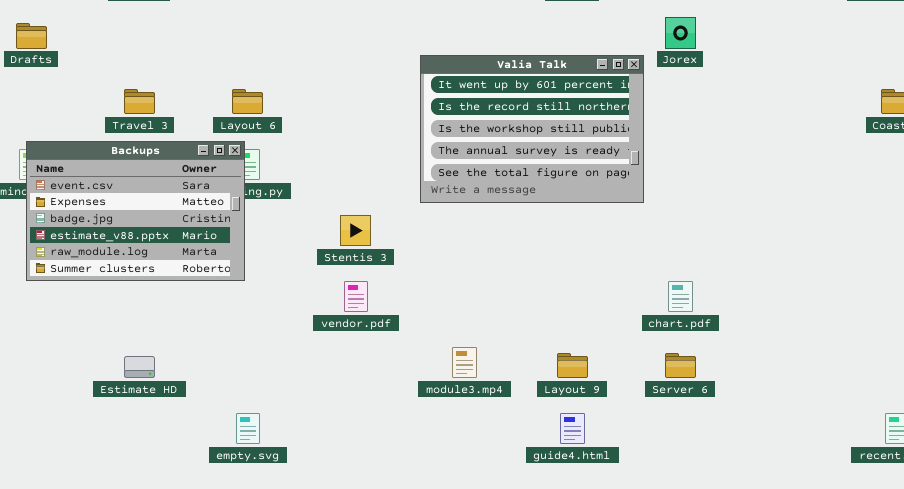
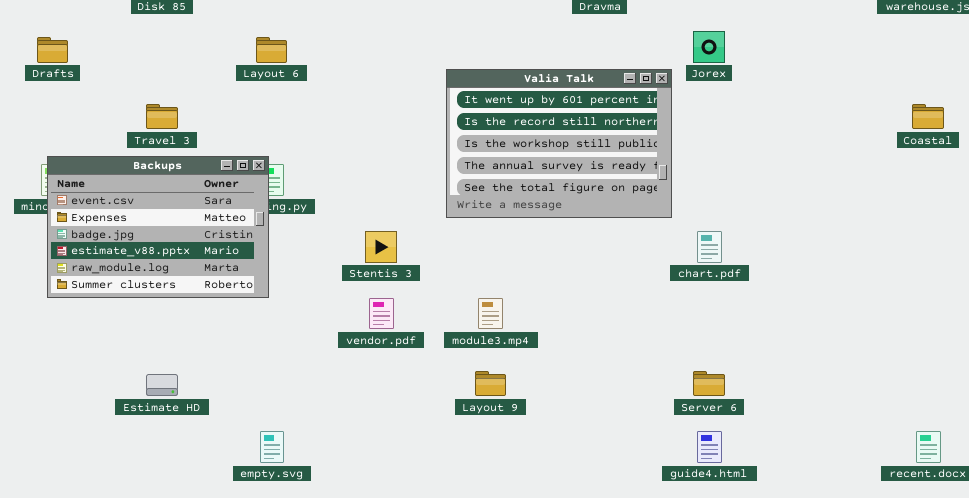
Layout 6: [232,89,263,114] -> [256,37,287,63], moved
chart.pdf: [668,281,693,312] -> [697,231,722,263], moved
module3.mp4: [452,347,477,378] -> [478,298,503,329], moved
Layout 9: [557,353,588,378] -> [475,371,506,396], moved
guide4.html: [560,413,585,444] -> [697,431,722,463], moved

